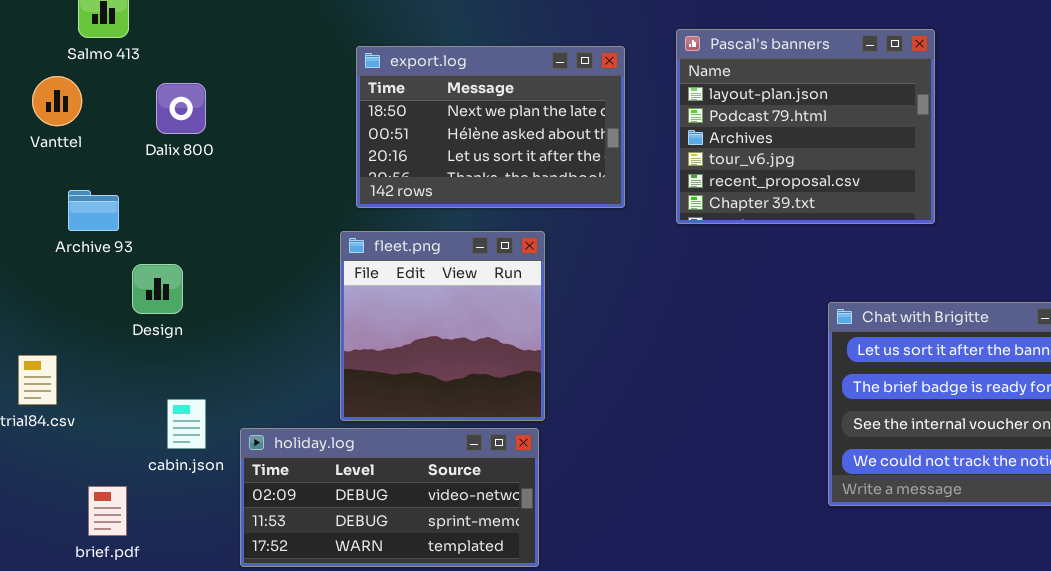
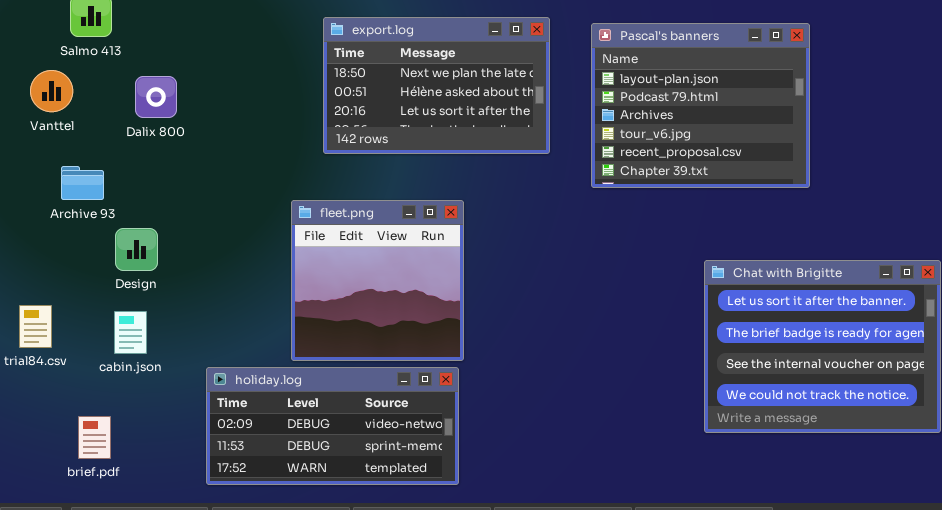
Pascal's banners: [676,29,935,224] -> [591,23,810,188], moved
export.log: [356,46,625,208] -> [323,17,550,154], moved
cabin.json: [167,399,206,449] -> [114,311,147,354], moved

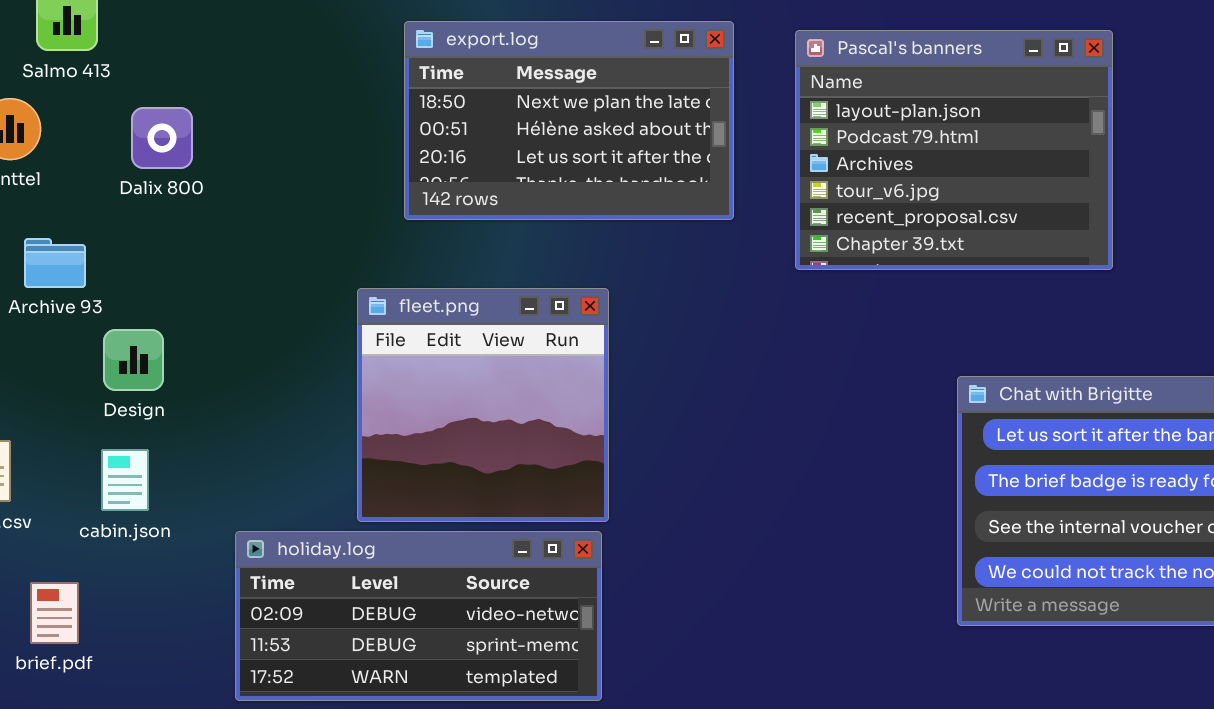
brief.pdf: [78,416,111,459] -> [30,582,79,644], moved

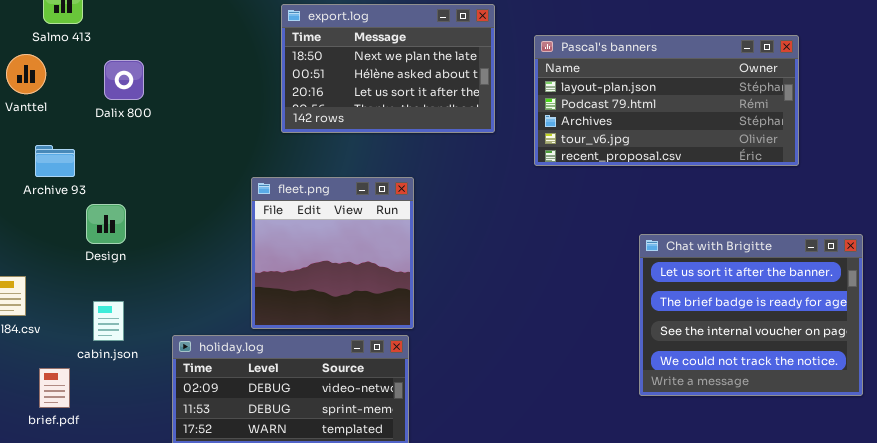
Pascal's banners: [795,30,1113,270] -> [534,35,799,166], resized
cabin.json: [101,449,149,511] -> [93,301,124,341], moved

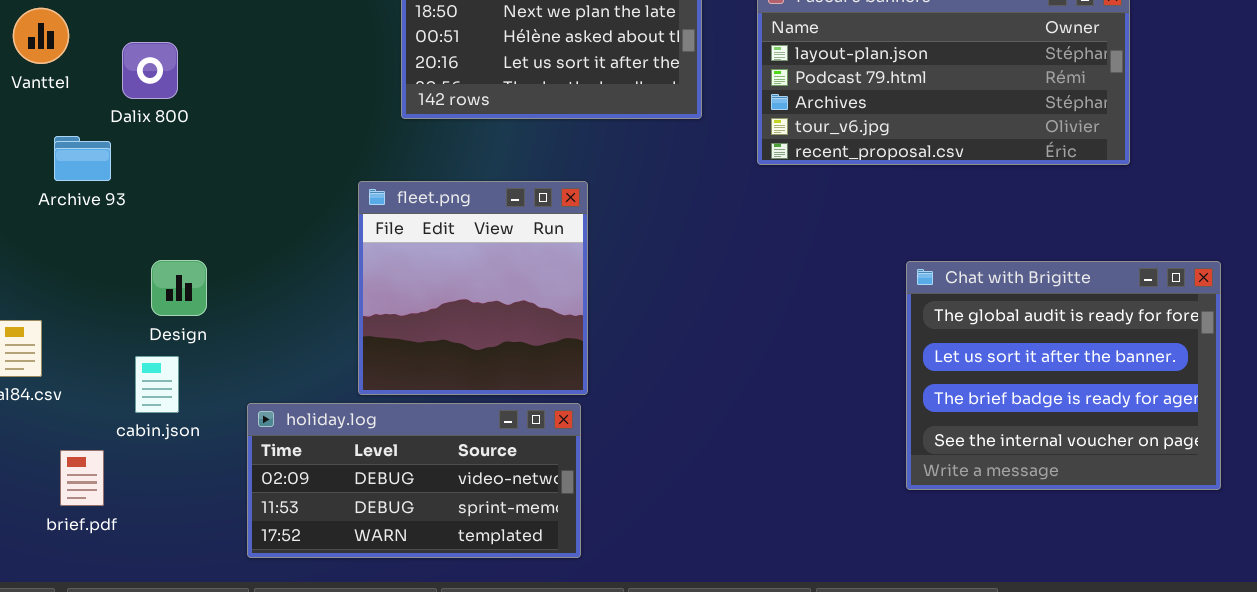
Dalix 800: [104,60,144,100] -> [122,42,178,99], moved
Design: [86,204,126,244] -> [151,260,207,316], moved
Chat with Brigitte: [639,234,863,396] -> [906,261,1221,490], scrolled up 1 row

